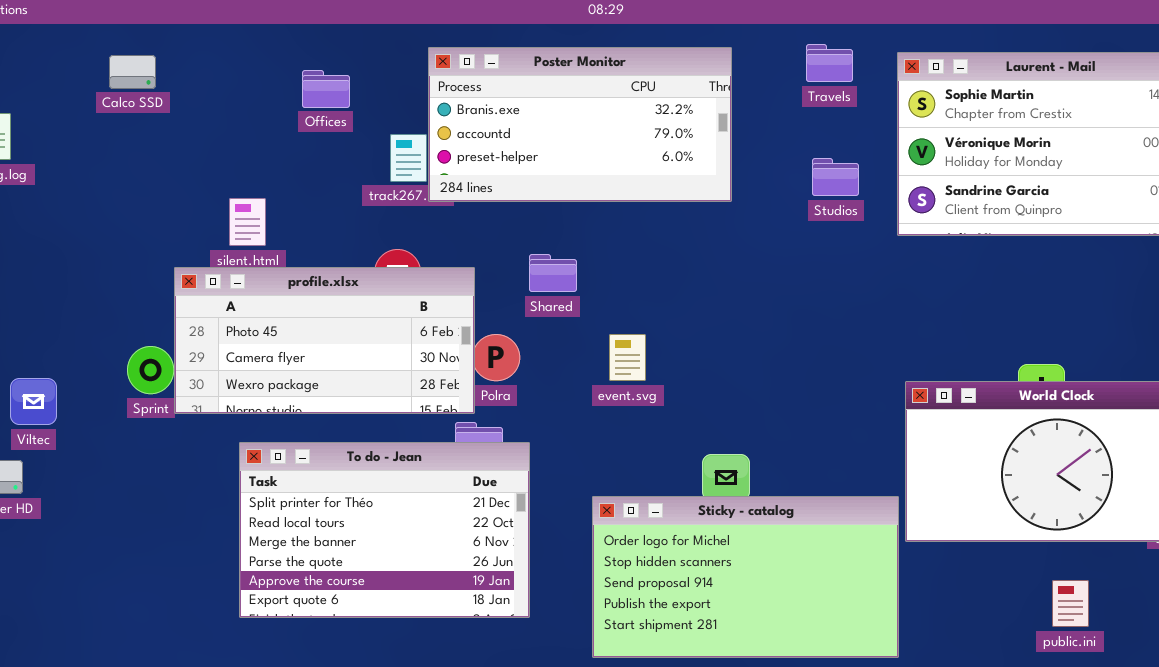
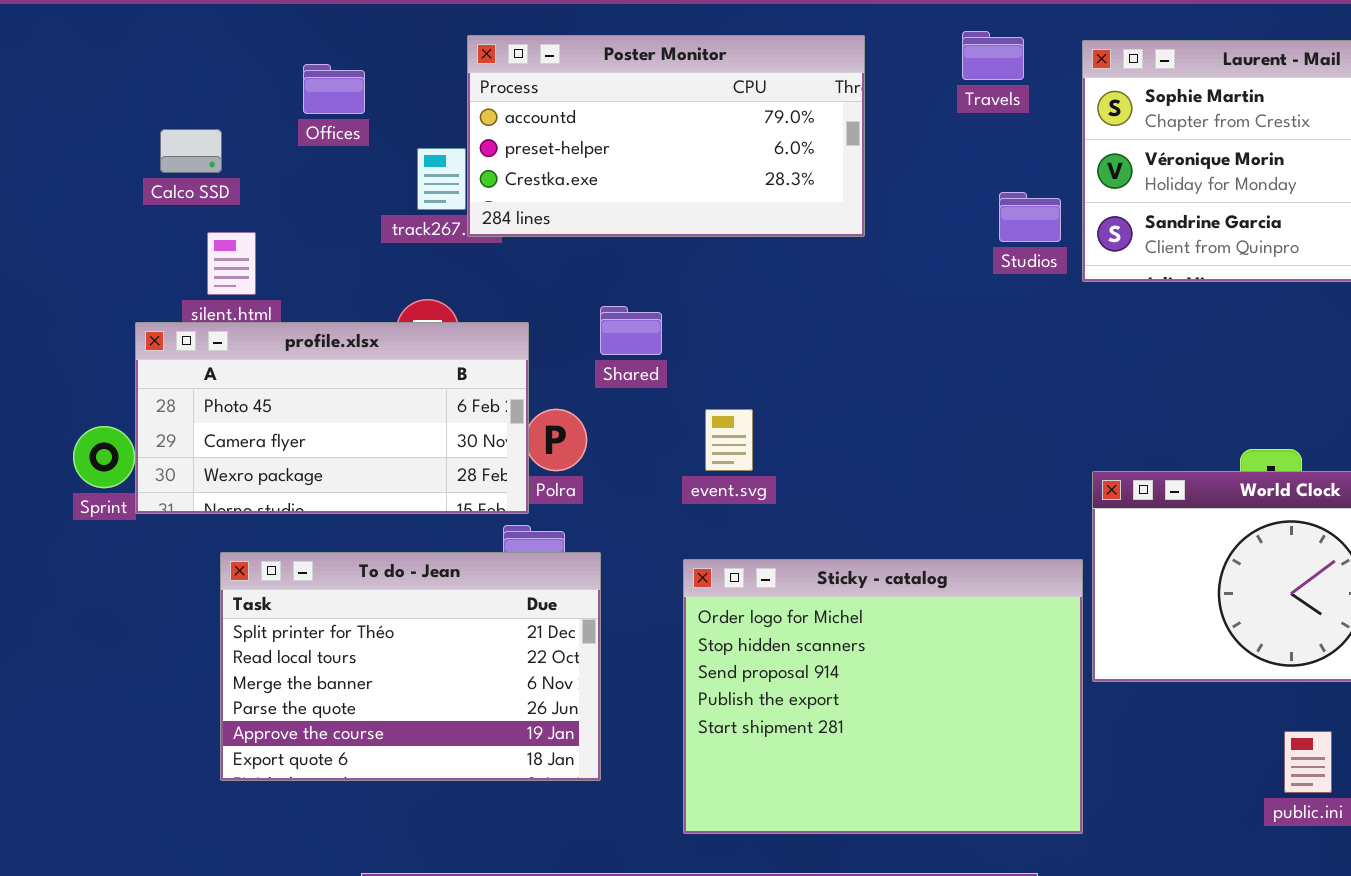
Poster Monitor: [428,47,732,202] -> [467,35,865,237], scrolled down 1 row
Calco SSD: [109,55,156,89] -> [160,129,222,173], moved
Studios: [812,158,859,196] -> [999,192,1061,242], moved
Sticky - catalog: [592,496,899,658] -> [683,559,1083,834], resized

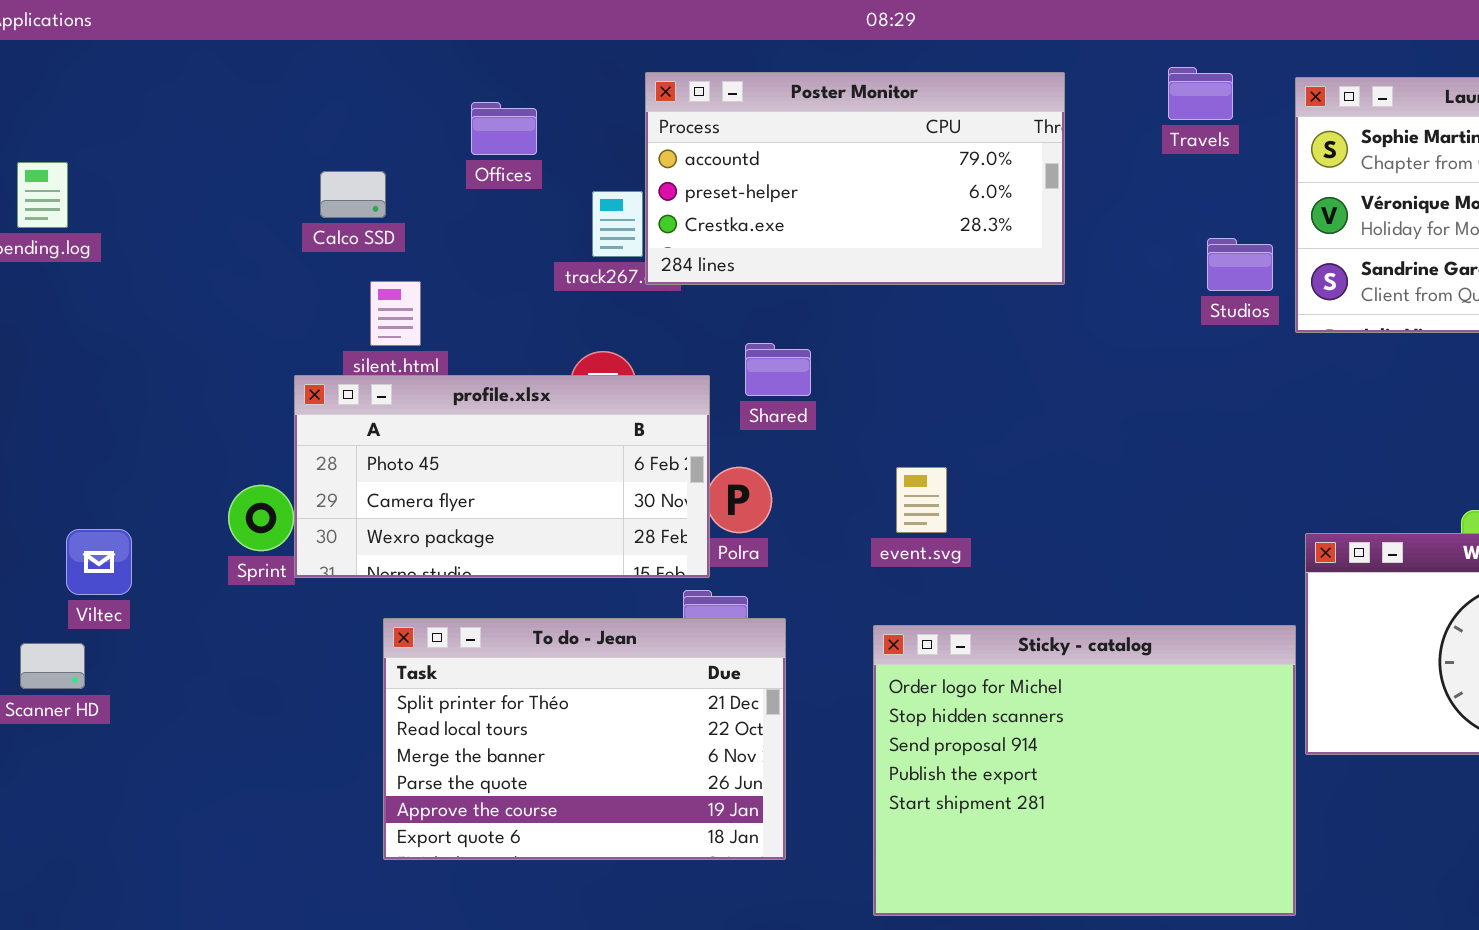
Shared: [600,306,662,355] -> [745,343,811,396], moved

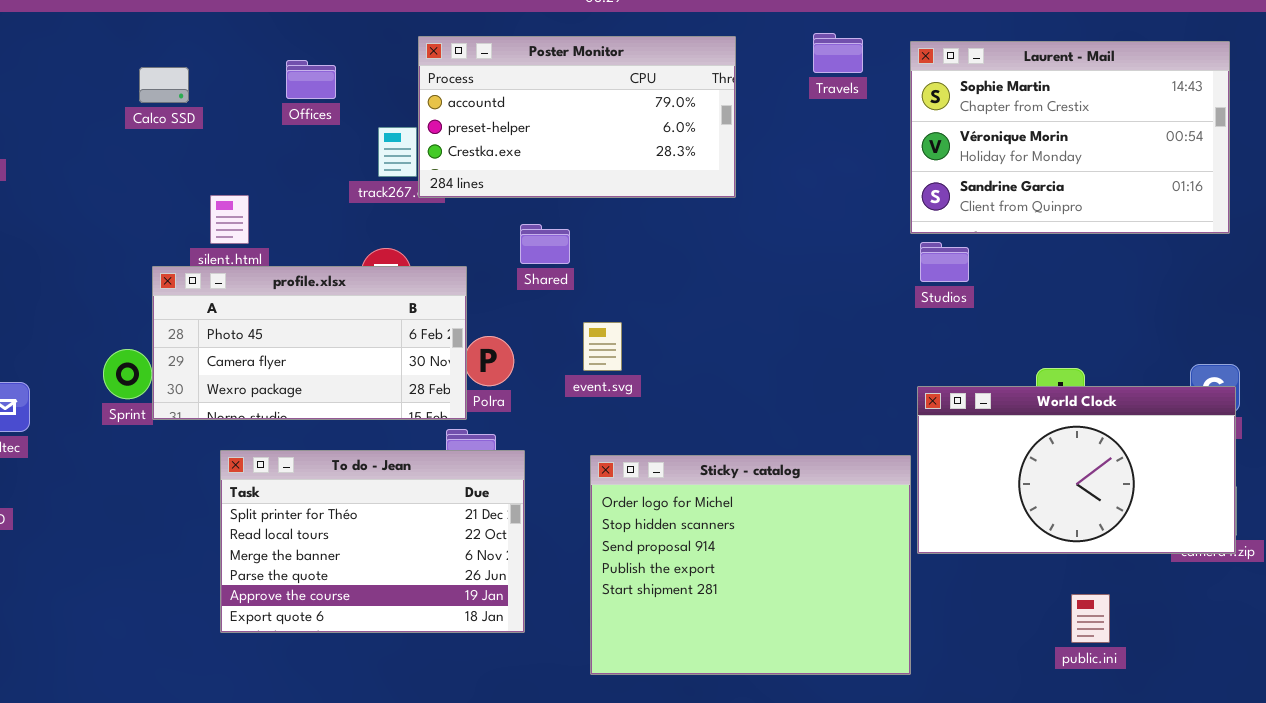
Calco SSD: [320,171,386,218] -> [139,67,189,103], moved
Studios: [1207,238,1273,291] -> [920,242,969,282], moved
Shared: [745,343,811,396] -> [520,224,570,264], moved
event.svg: [896,467,947,533] -> [583,322,622,371], moved

